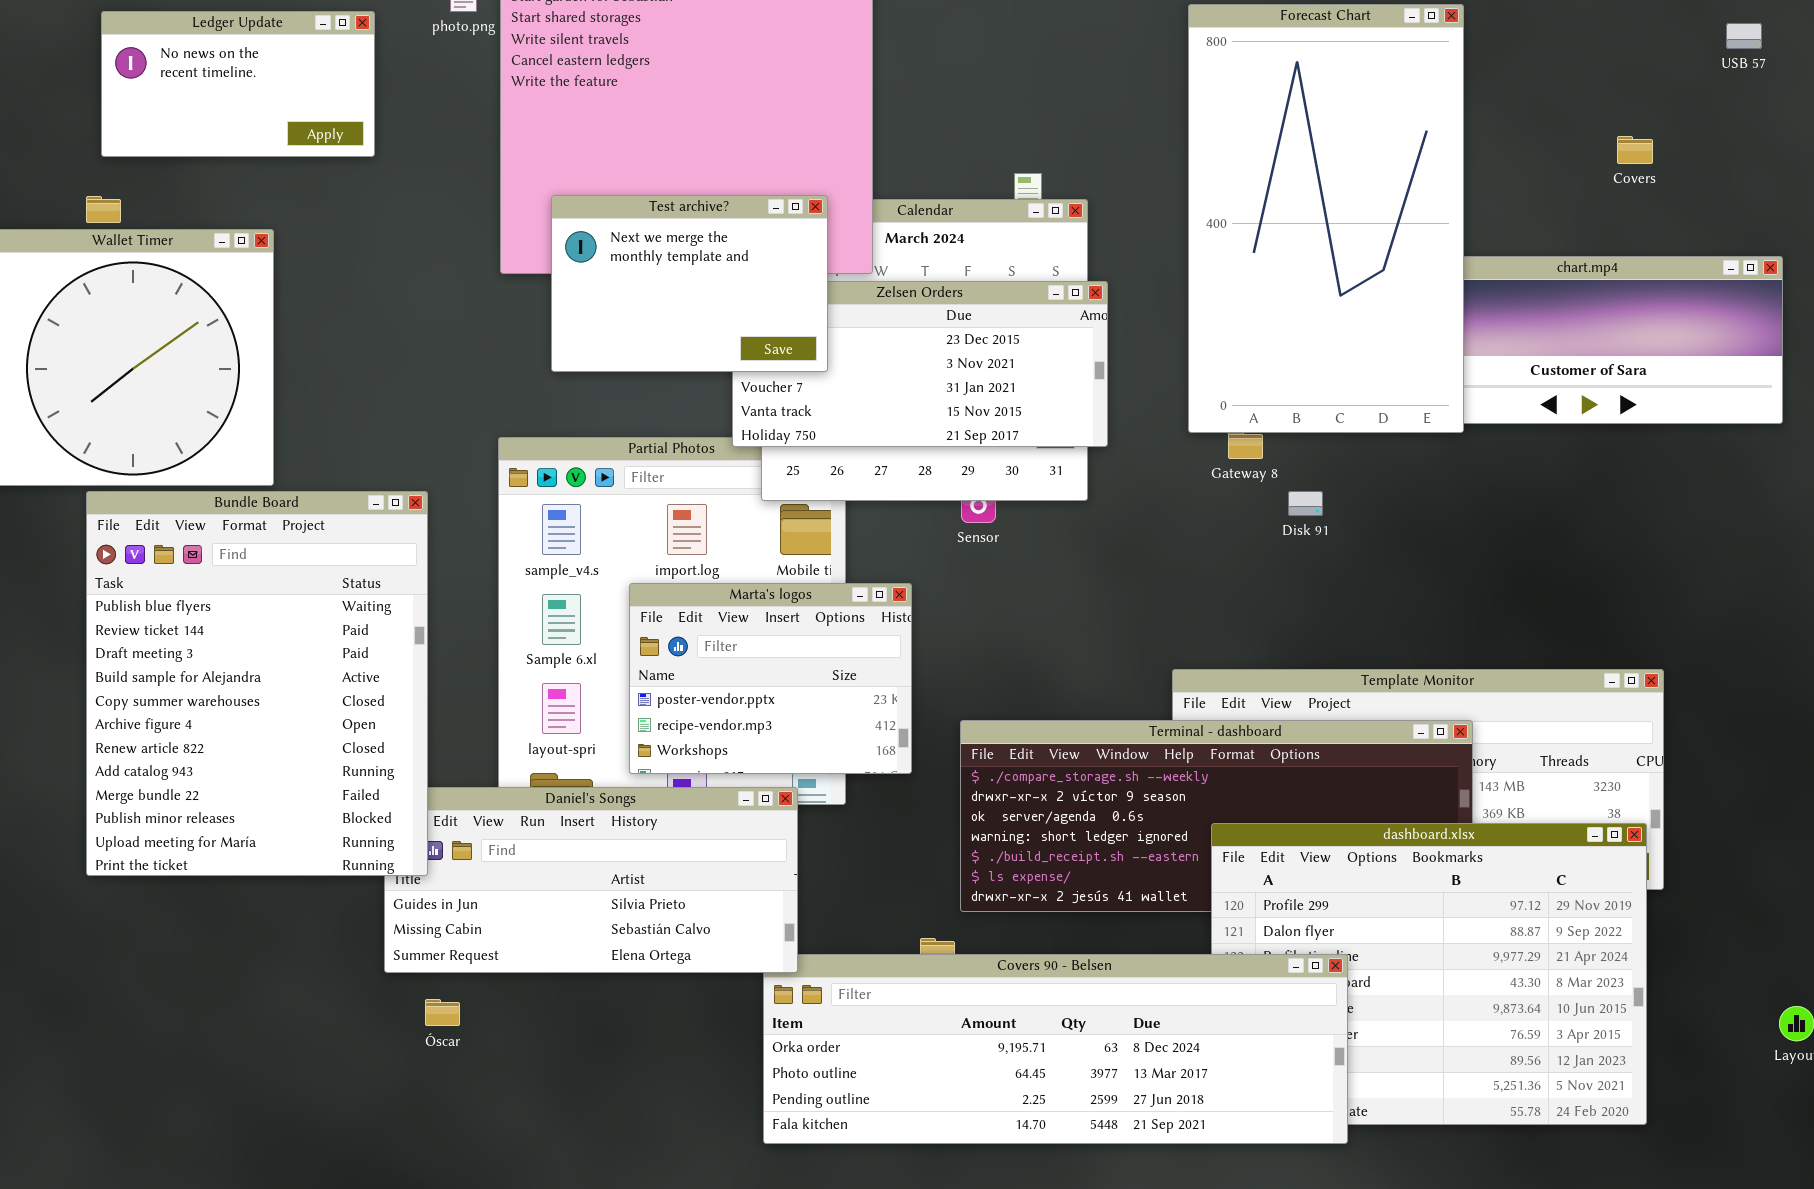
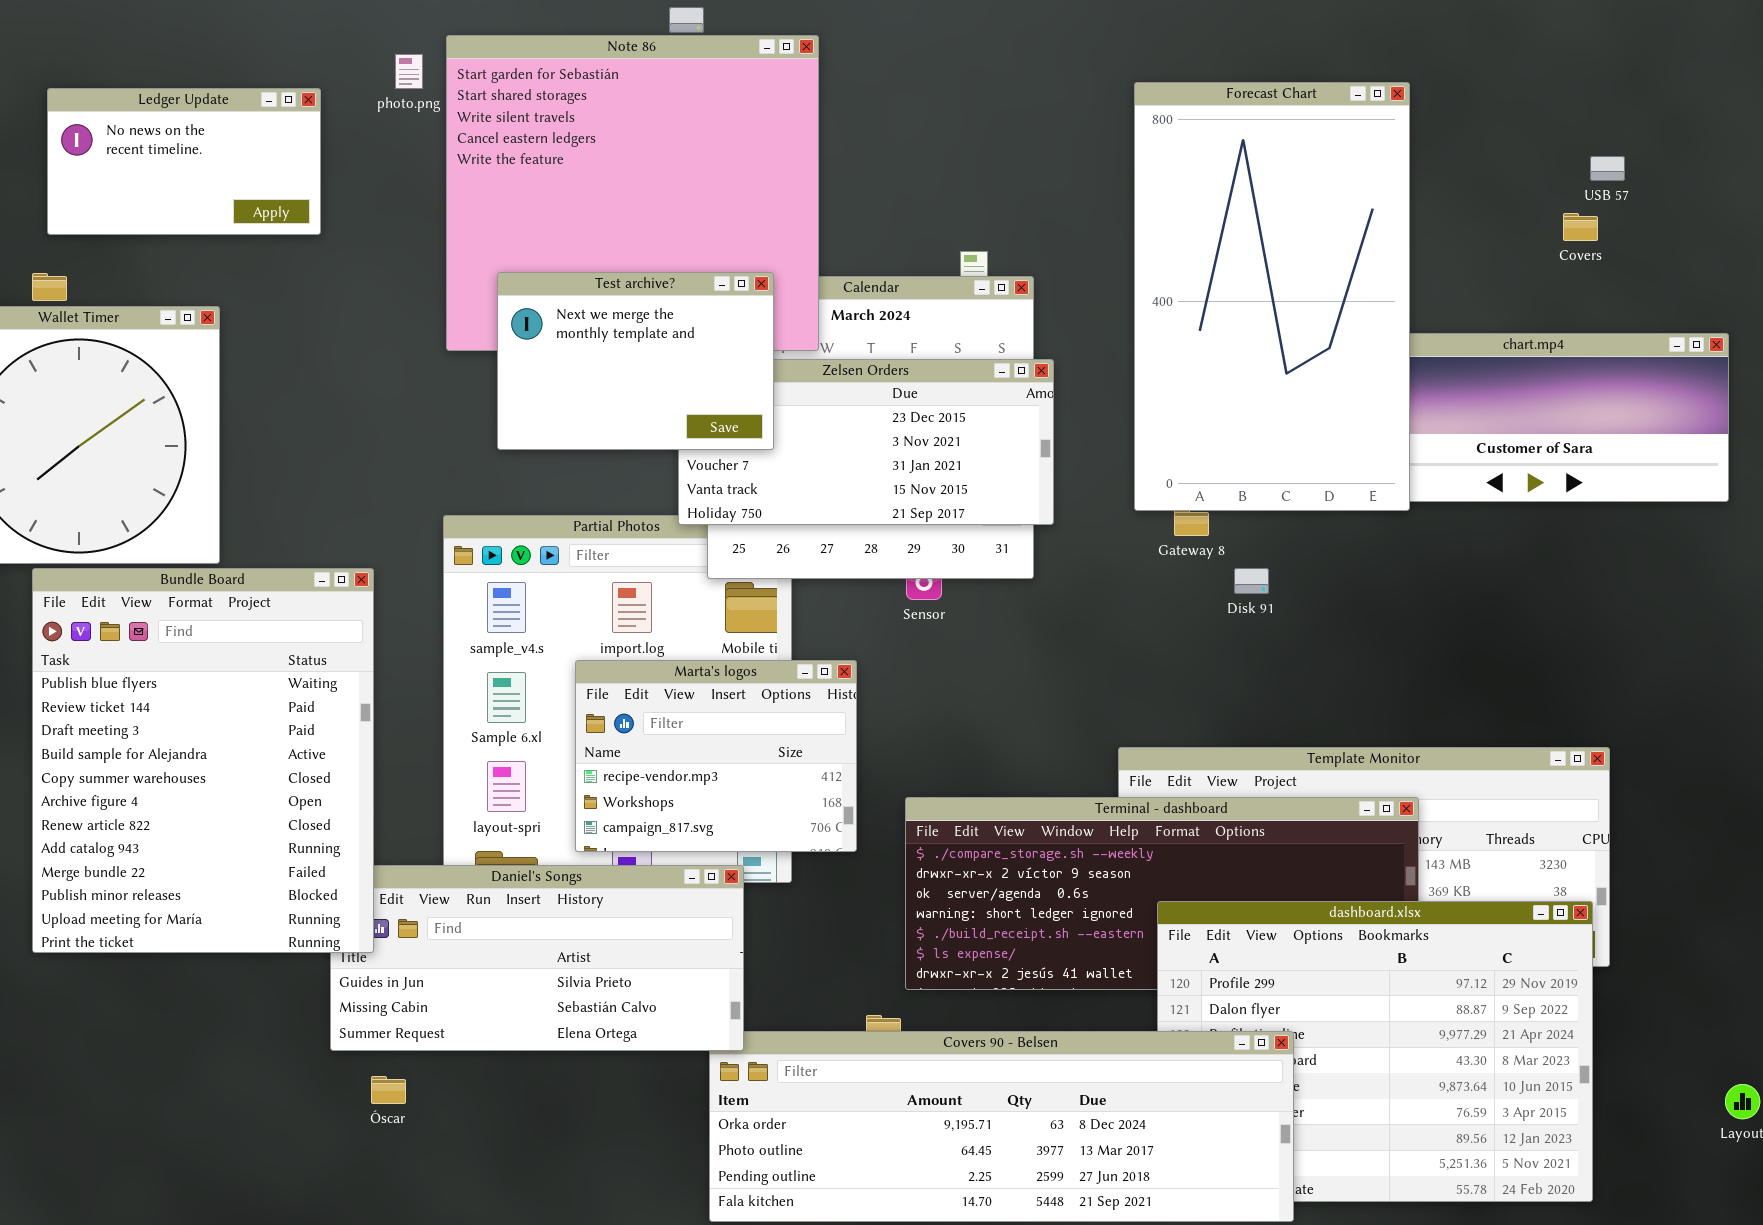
USB 57: [1726,23,1762,49] -> [1590,156,1625,181], moved
Marta's logos: [629,583,912,774] -> [575,660,857,852], scrolled down 1 row

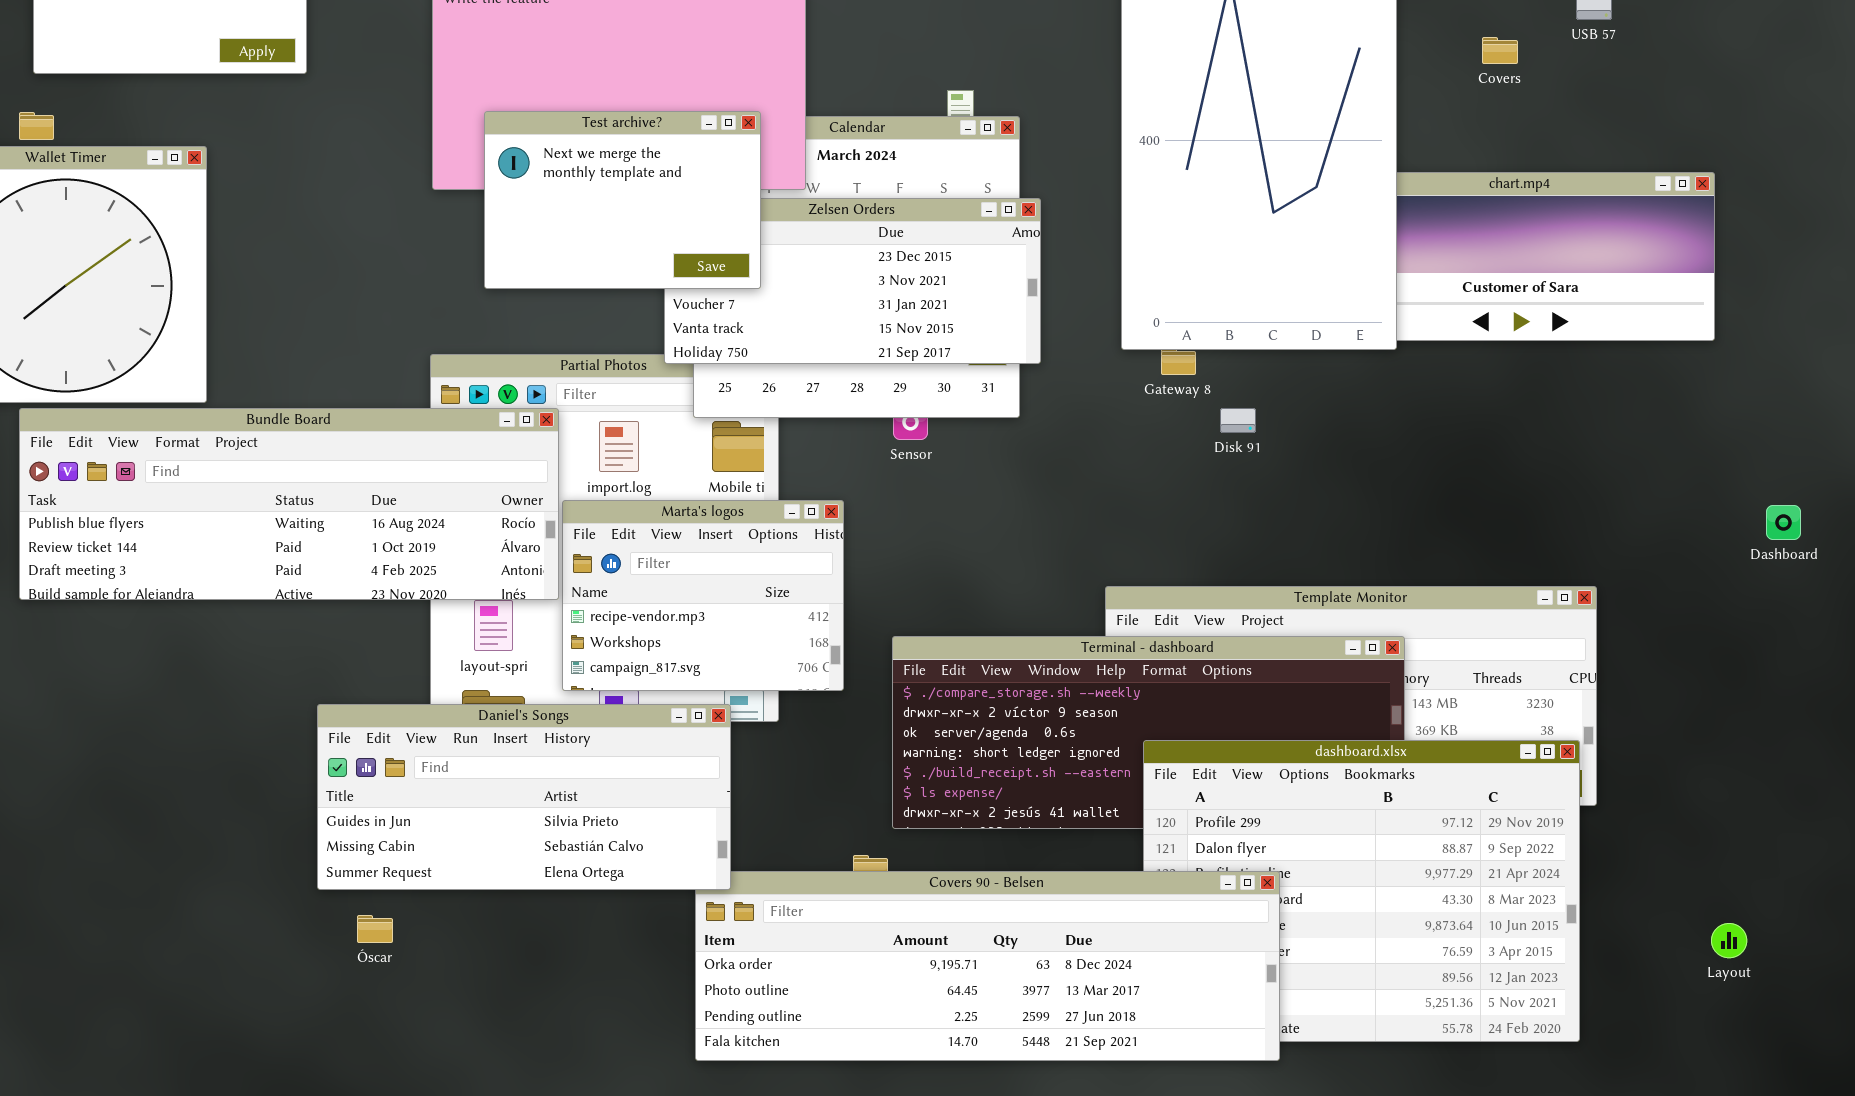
Covers: [1563,213,1598,241] -> [1482,37,1518,64], moved
Bundle Board: [32,568,374,953] -> [19,408,559,600], resized

